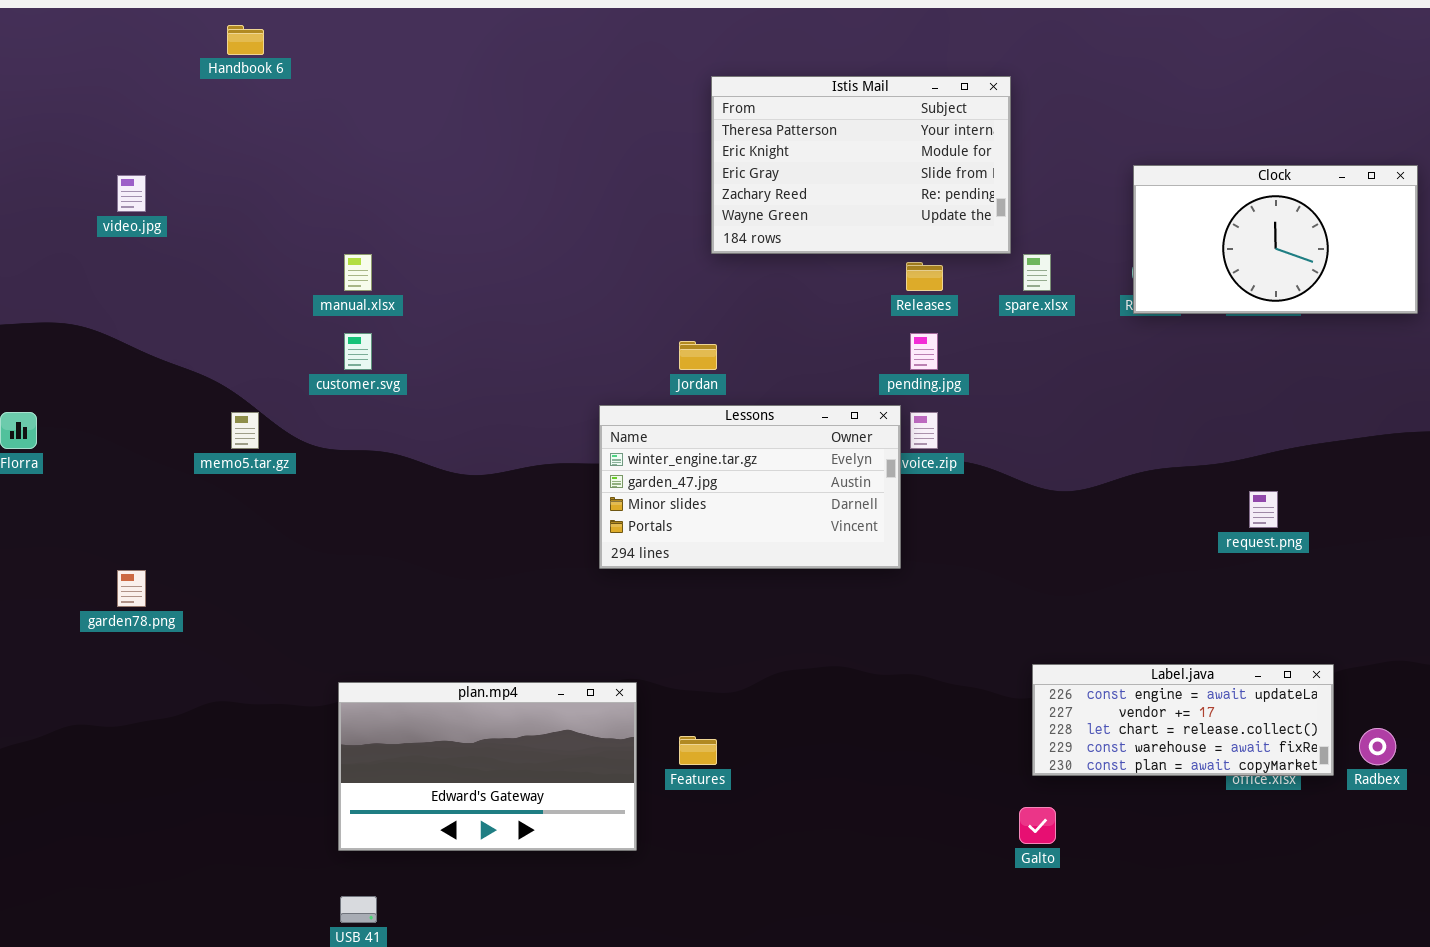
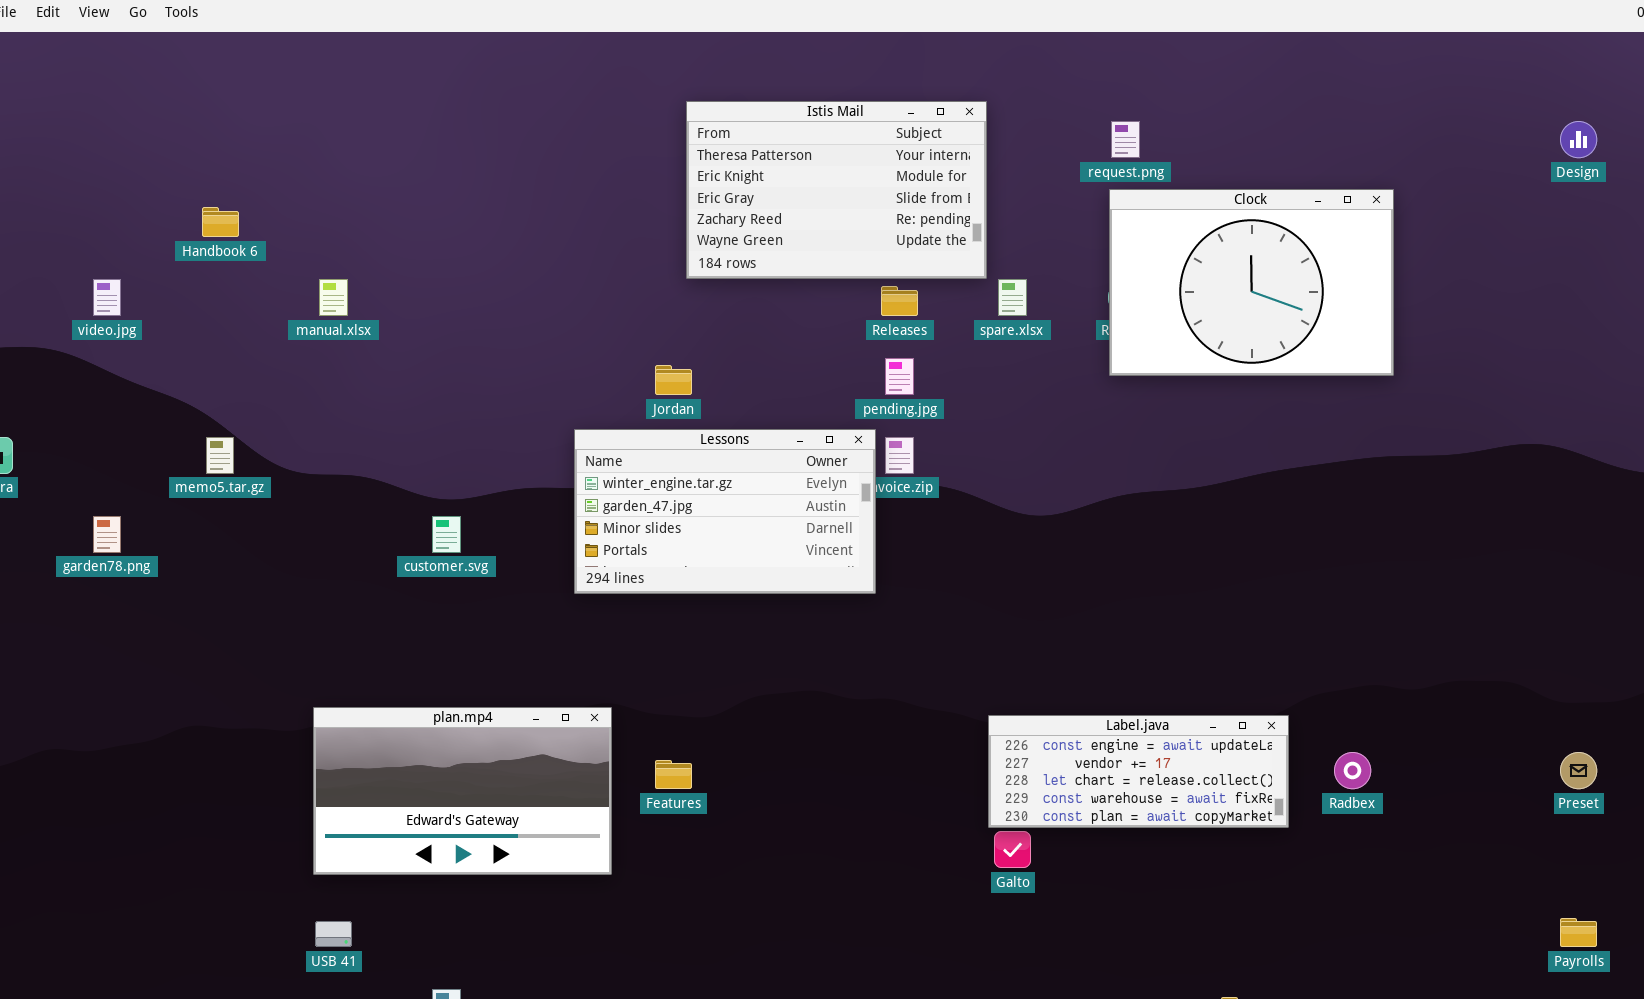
Handbook 6: [227,25,264,55] -> [202,207,239,237], moved
Clock: [1133,165,1418,314] -> [1109,189,1394,376], resized
video.jpg: [117,175,146,212] -> [93,279,121,316], moved
customer.svg: [344,333,372,370] -> [432,516,461,553], moved
request.png: [1249,491,1278,528] -> [1111,121,1140,158], moved
garden78.png: [117,570,146,607] -> [93,516,121,553], moved
Label.java: [1032,664,1334,776] -> [988,715,1289,828], moved

